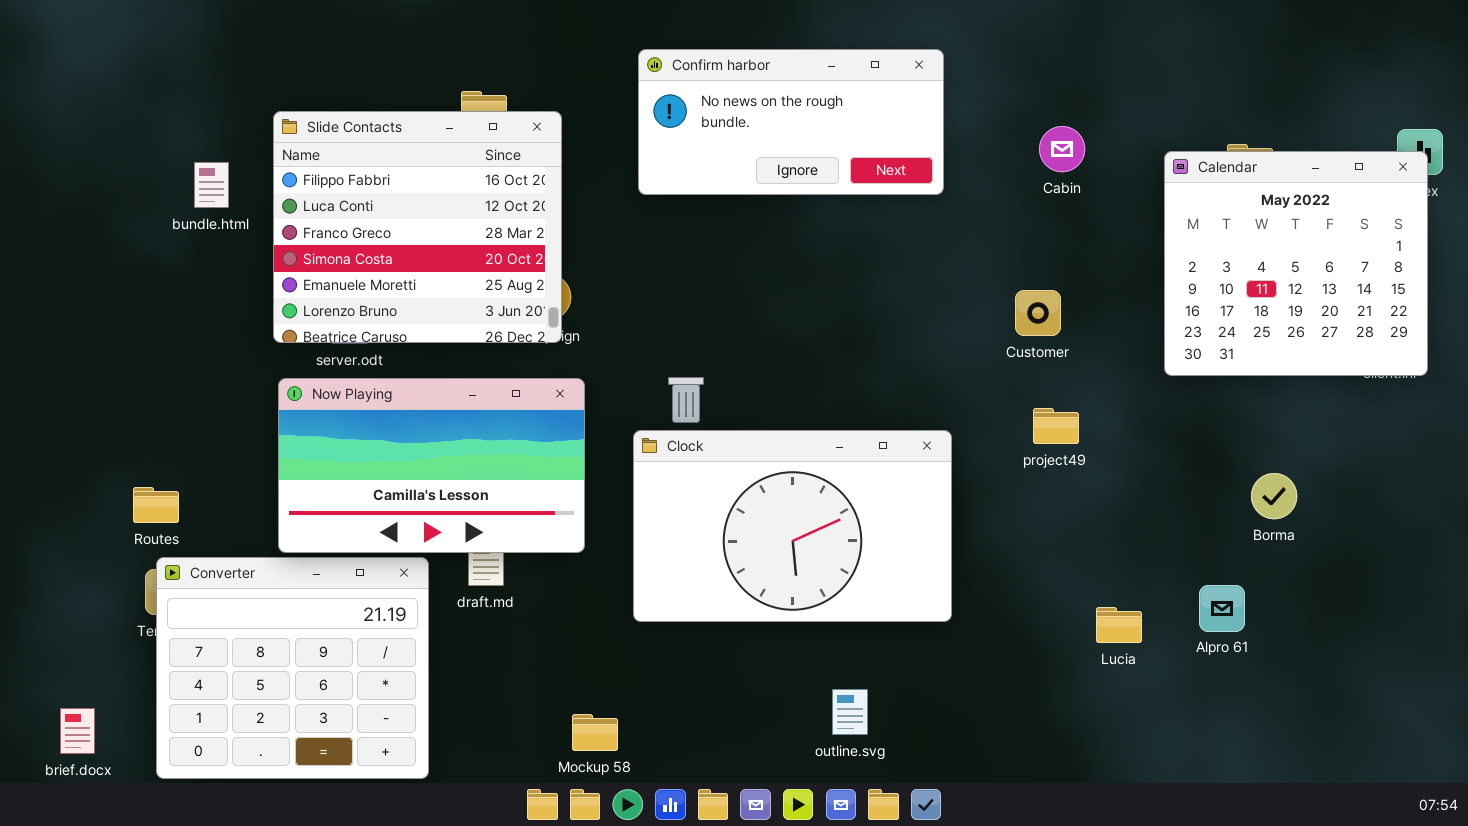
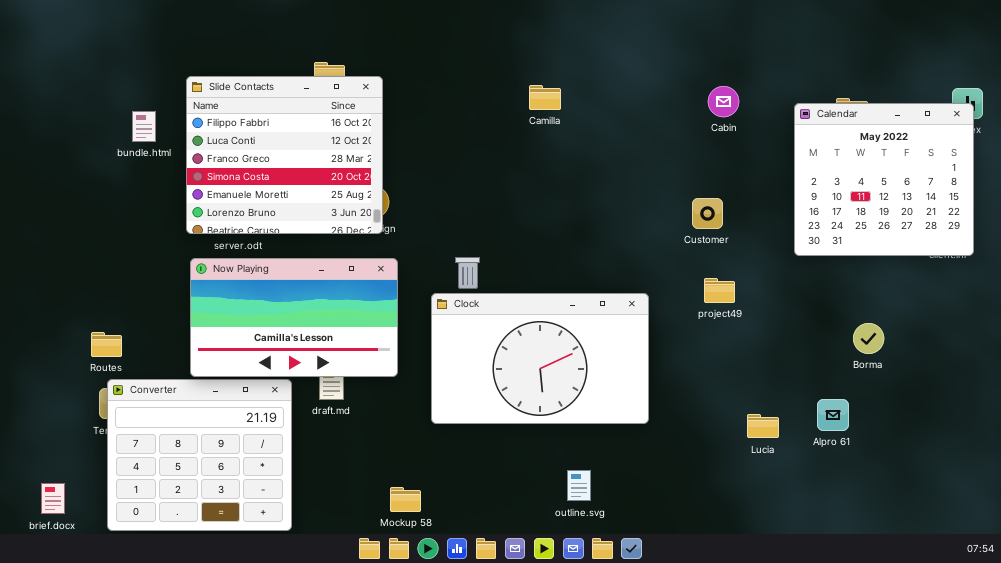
Confirm harbor: [638,49,944,195] -> none, closed

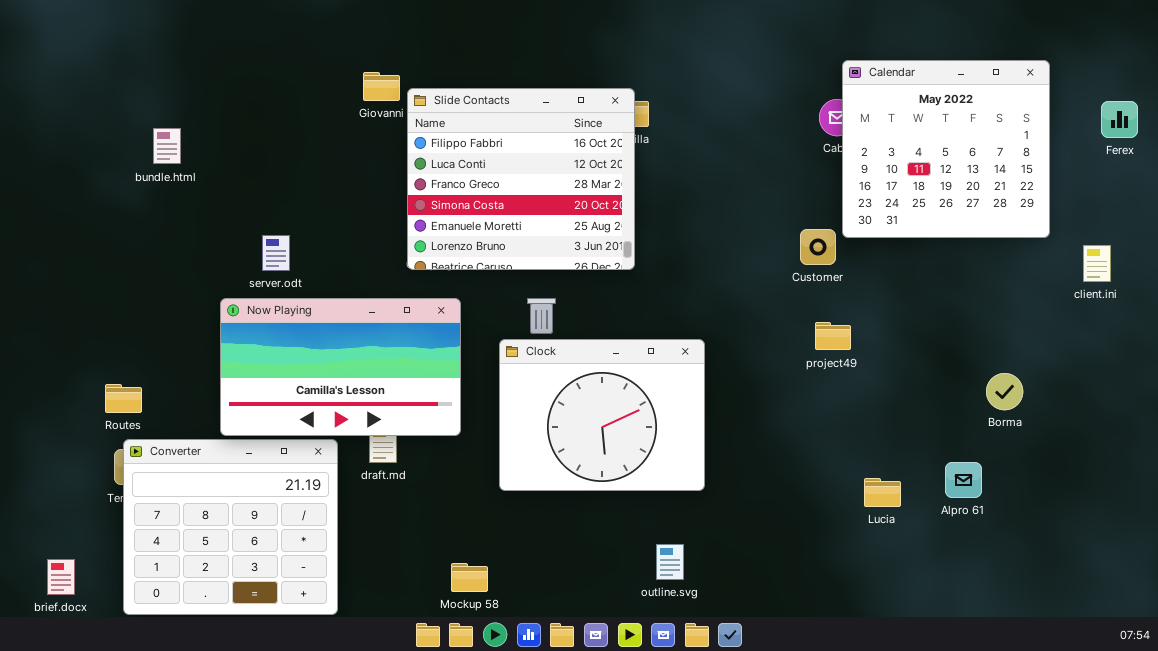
Slide Contacts: [186,76,383,234] -> [407,88,635,270], moved
Calendar: [794,103,974,256] -> [842,60,1050,238], moved
Clock: [431,293,649,424] -> [499,339,705,491], resized

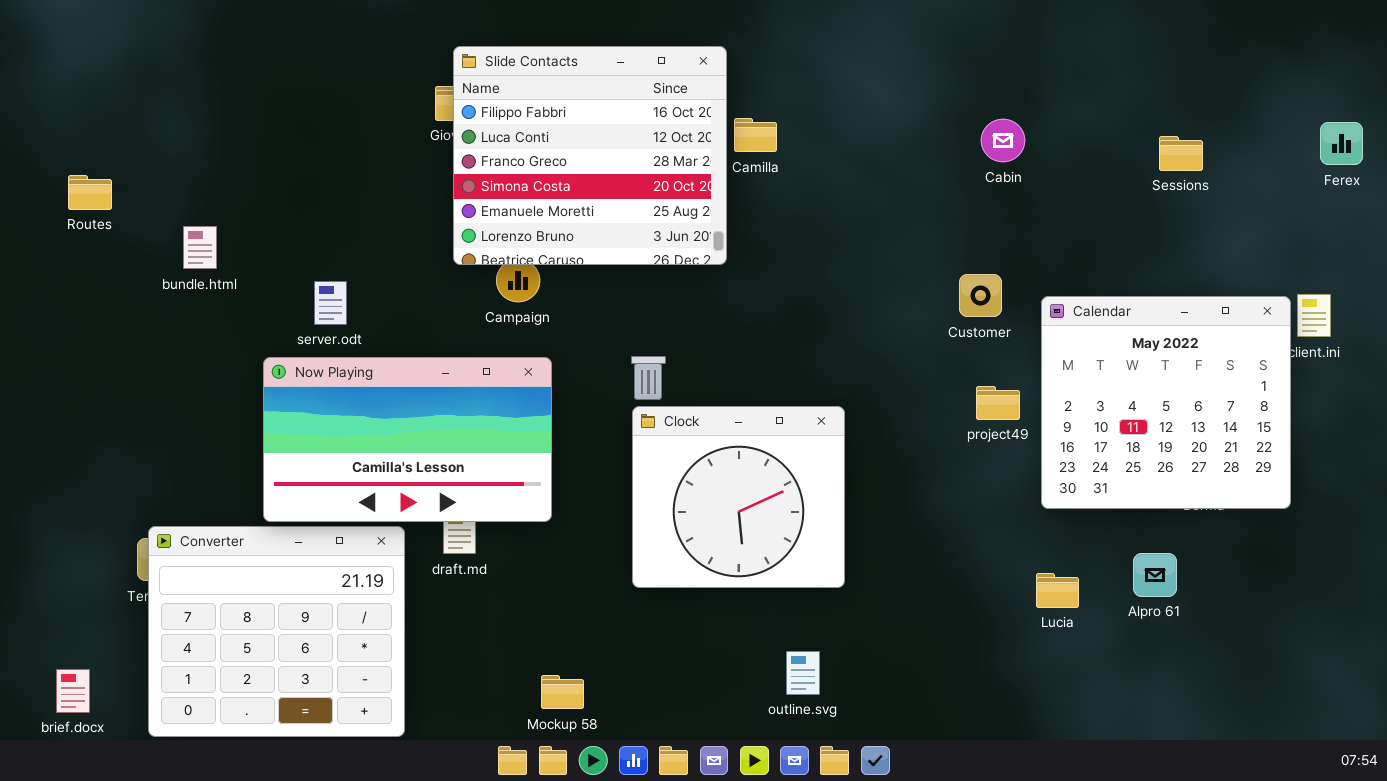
Calendar: [842,60,1050,238] -> [1041,296,1291,509], moved
Slide Contacts: [407,88,635,270] -> [453,46,727,265], moved
bundle.html: [153,128,181,164] -> [183,226,217,269], moved
Clock: [499,339,705,491] -> [632,406,845,588], resized
Routes: [105,384,142,413] -> [68,175,112,210], moved

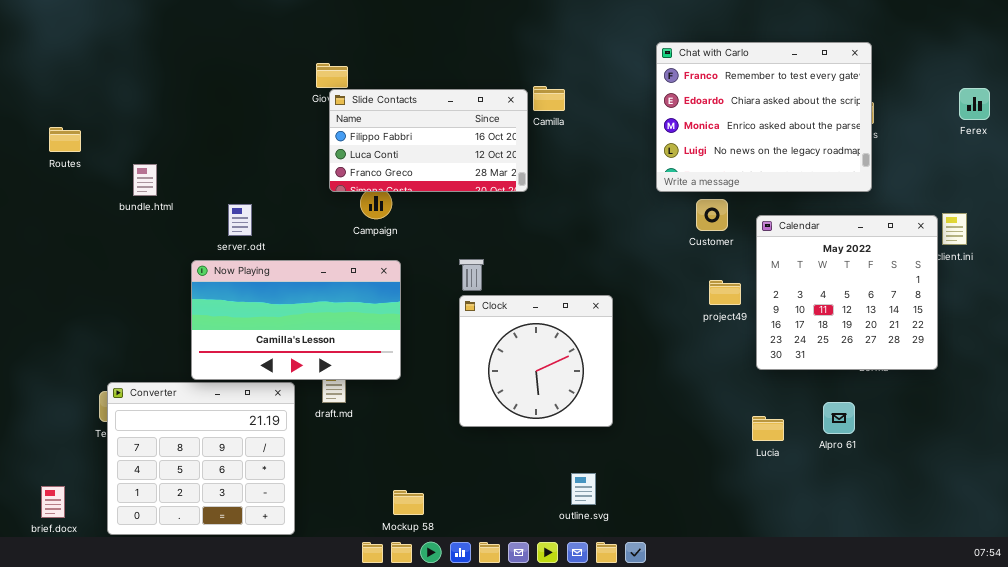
Slide Contacts: [453,46,727,265] -> [329,89,528,192], resized
Chat with Carlo: none -> [656,42,872,192], opened

